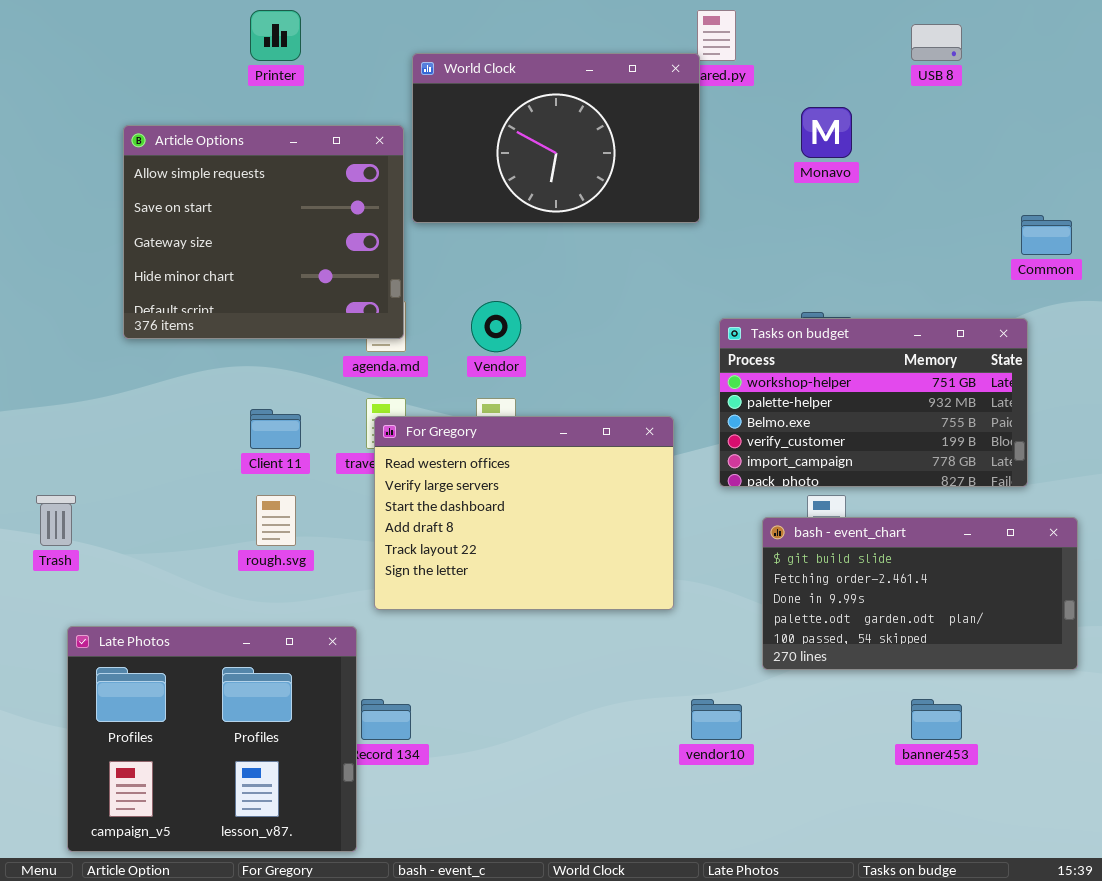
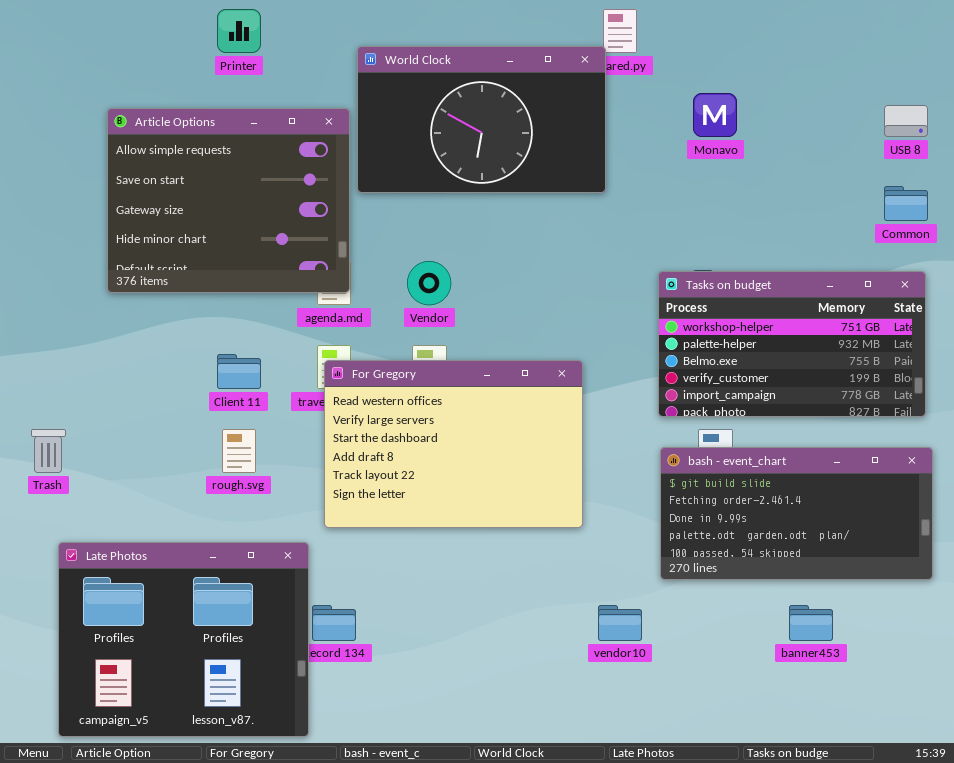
USB 8: [911,24,962,61] -> [884,105,928,137], moved
Tasks on budget: [719,318,1028,487] -> [658,271,926,417], moved

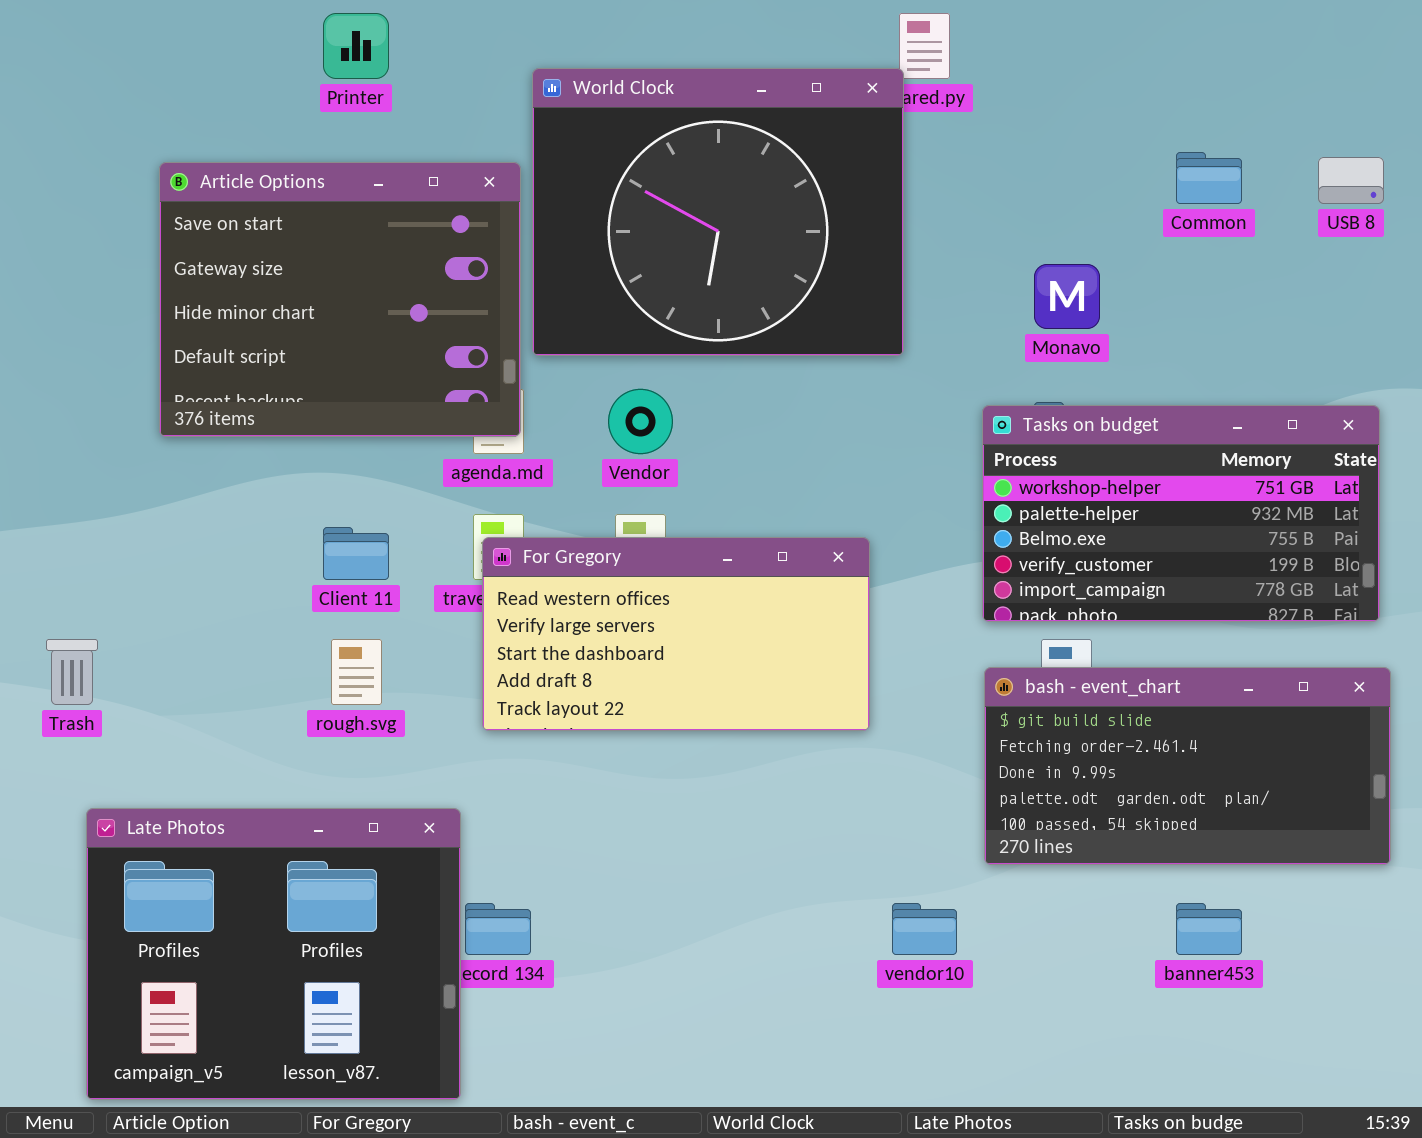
World Clock: [357,46,606,193] -> [532,68,904,356], resized
Monavo: [693,93,737,137] -> [1034,264,1100,329], moved
Article Options: [107,108,350,293] -> [159,162,521,437], scrolled down 1 row
Common: [884,186,928,221] -> [1176,152,1242,204], moved
For Gregory: [324,360,583,528] -> [482,537,870,731], resized

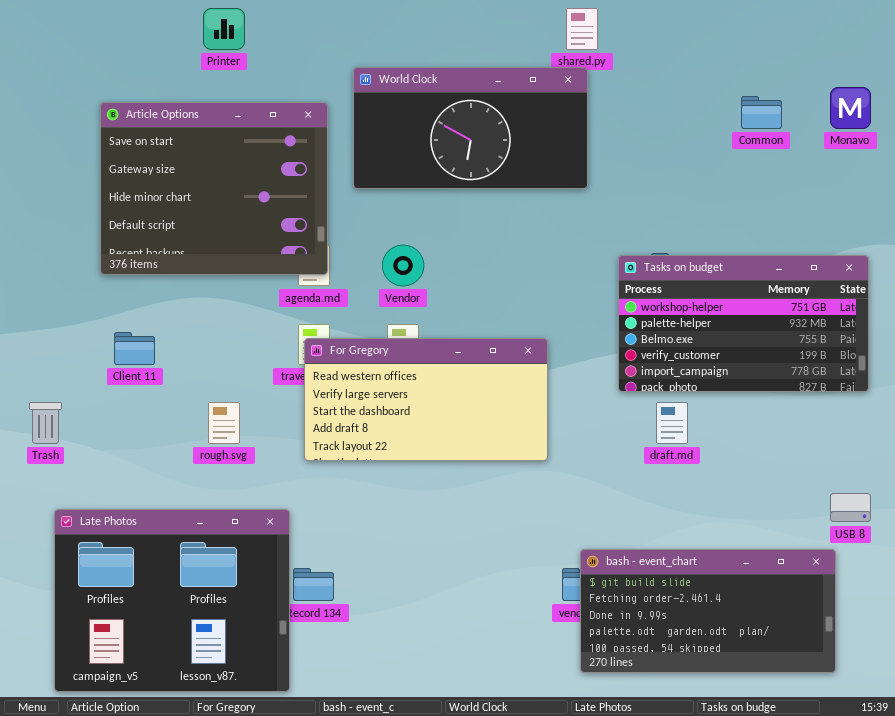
World Clock: [532,68,904,356] -> [353,67,588,189], moved, resized
USB 8: [1318,157,1384,204] -> [830,493,871,522], moved
Monavo: [1034,264,1100,329] -> [830,87,871,129], moved
Client 11: [323,527,389,580] -> [114,332,155,365], moved
bash - event_chart: [984,667,1391,865] -> [580,549,836,673], moved

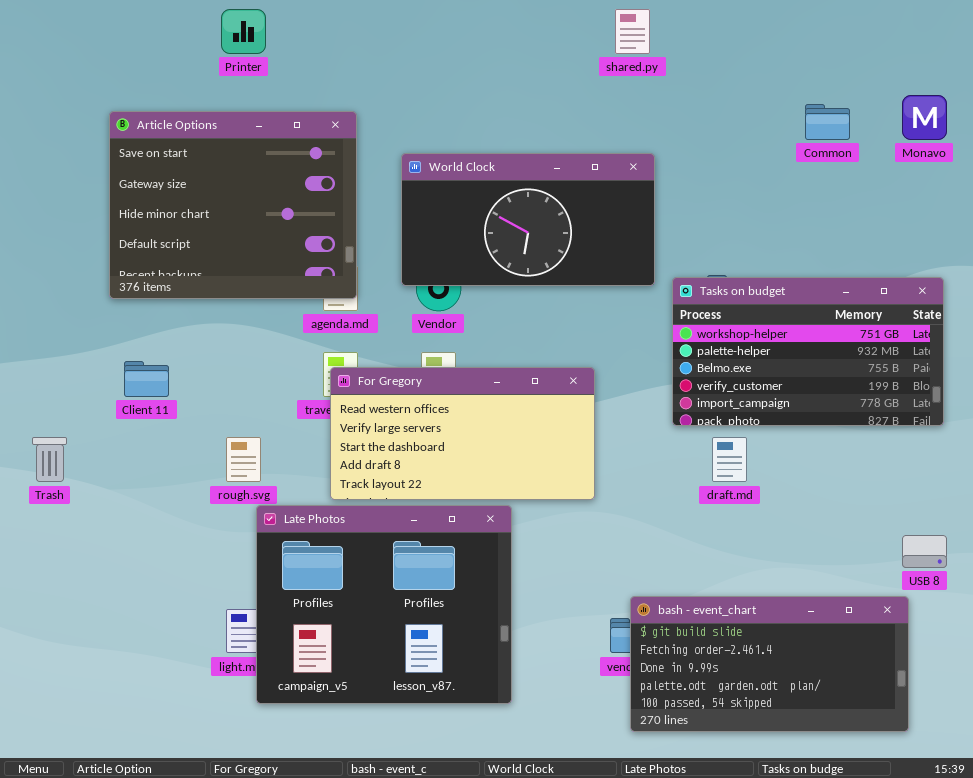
World Clock: [353,67,588,189] -> [401,153,655,286], moved
Late Photos: [54,509,290,692] -> [256,505,512,704], moved

